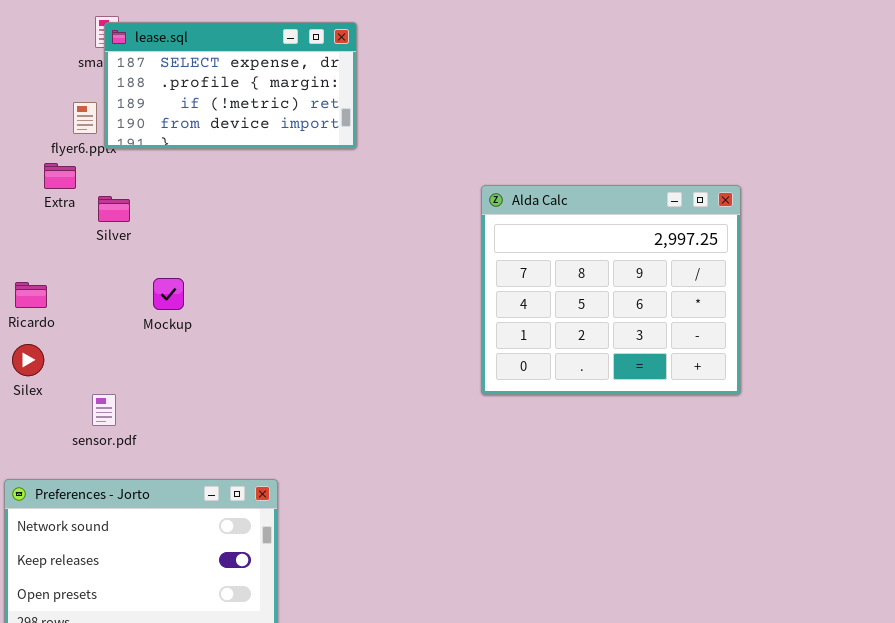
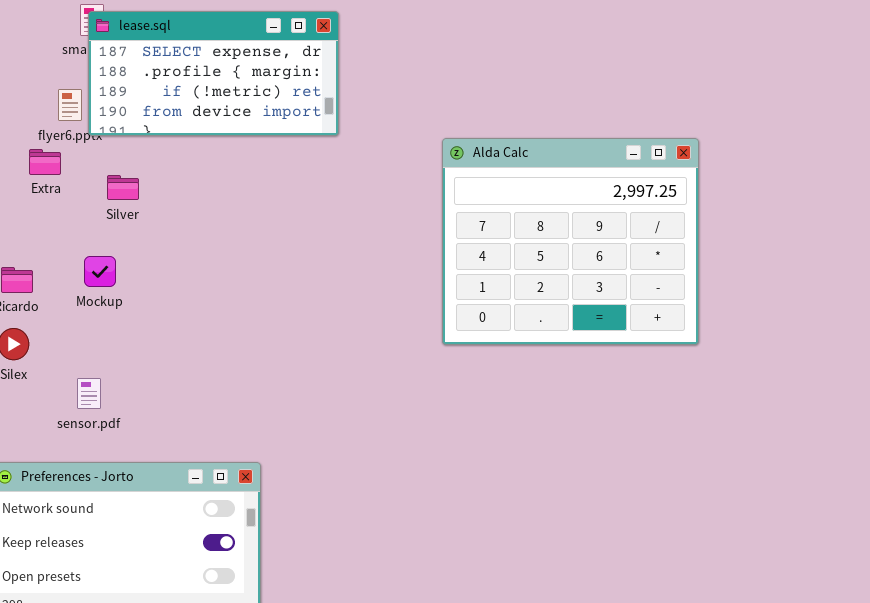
Alda Calc: [481,185,741,395] -> [442,138,699,345], moved
Silver: [98,196,130,222] -> [107,175,139,200], moved
Mockup: [153,278,184,310] -> [84,256,116,287], moved

